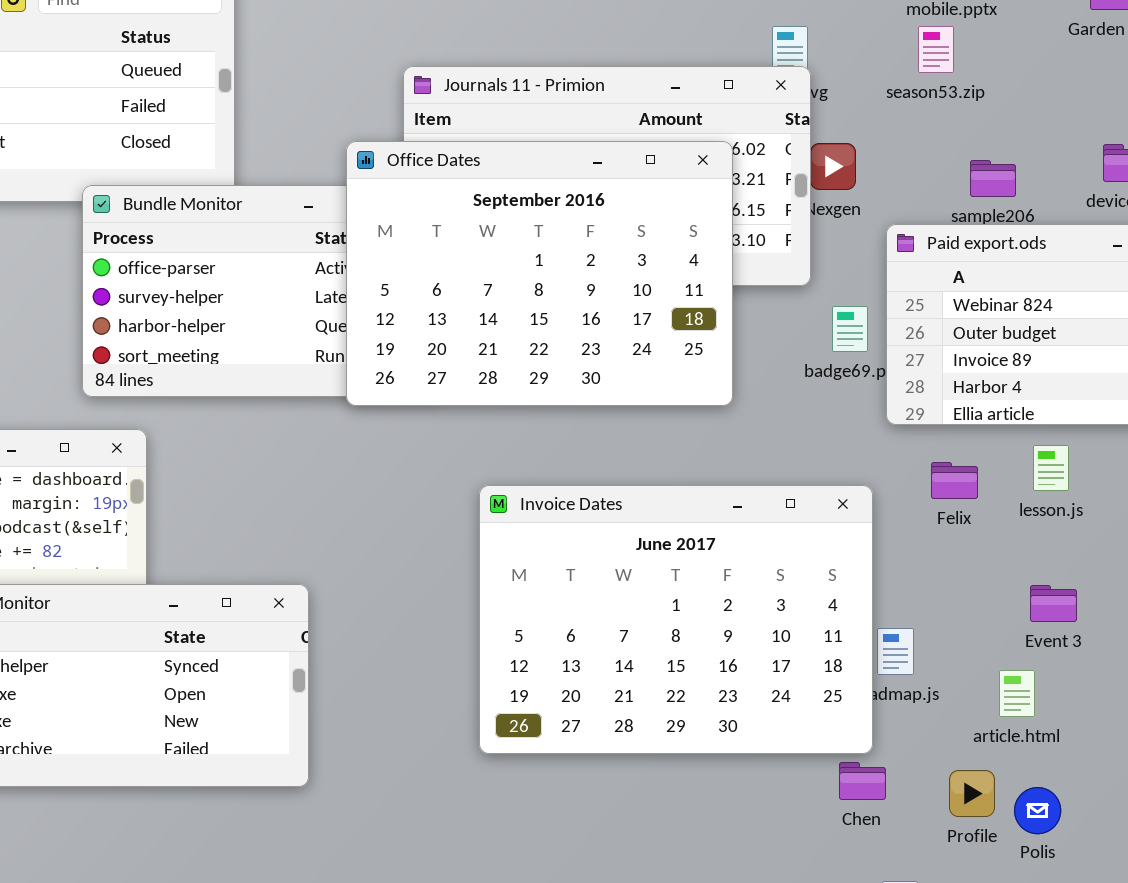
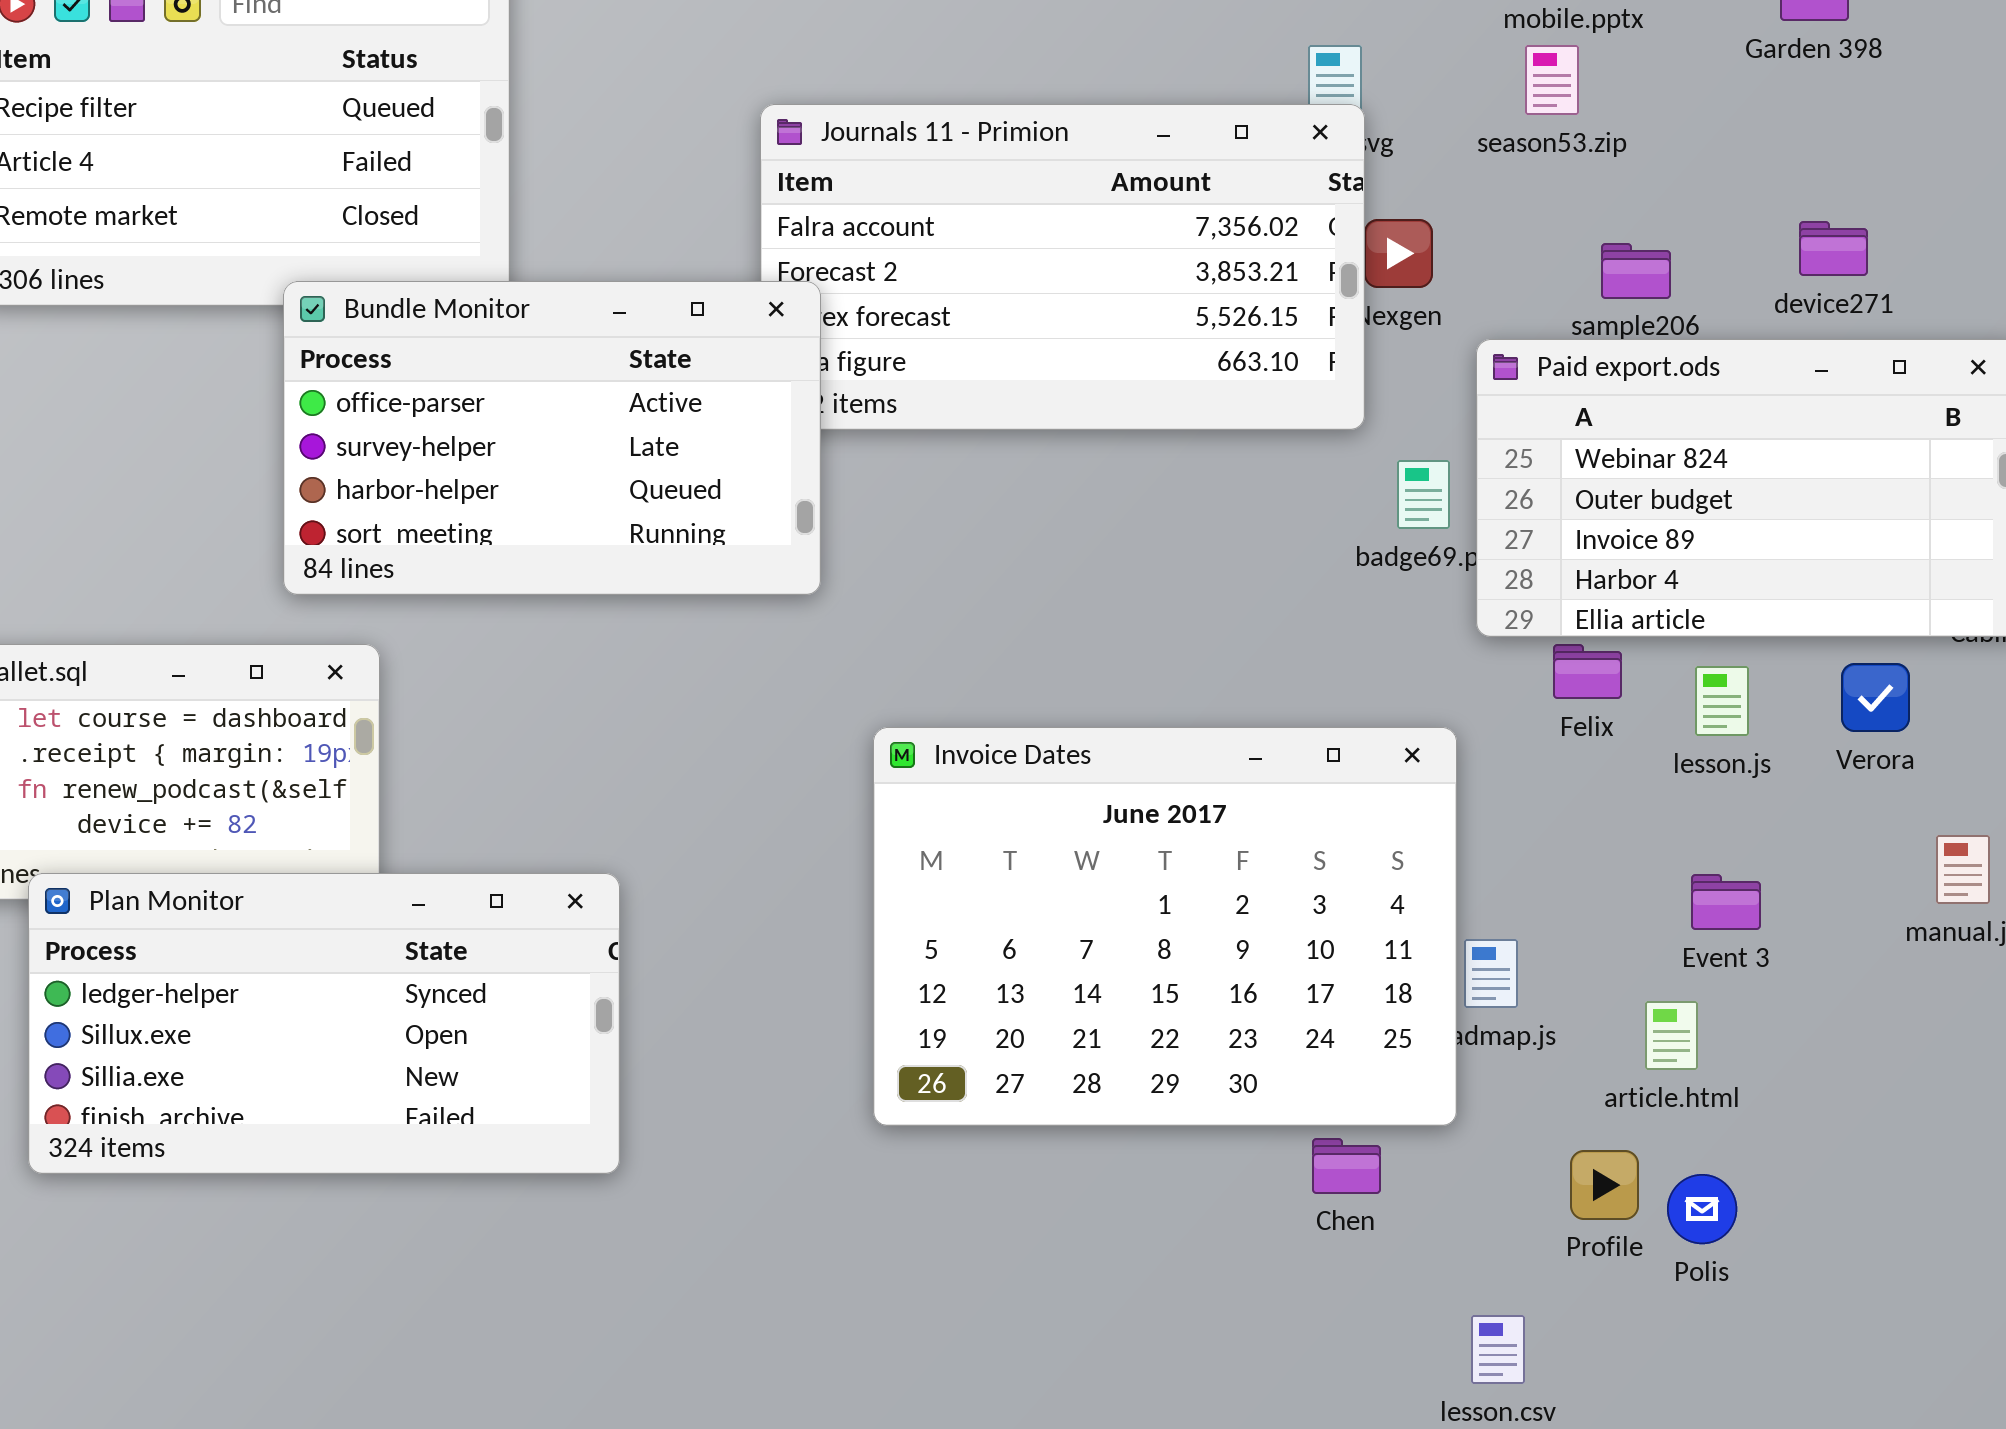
Office Dates: [346,141,733,406] -> none, closed
Felix: [931,462,978,499] -> [1553,644,1622,699], moved
Chen: [839,762,886,800] -> [1312,1138,1381,1194], moved

